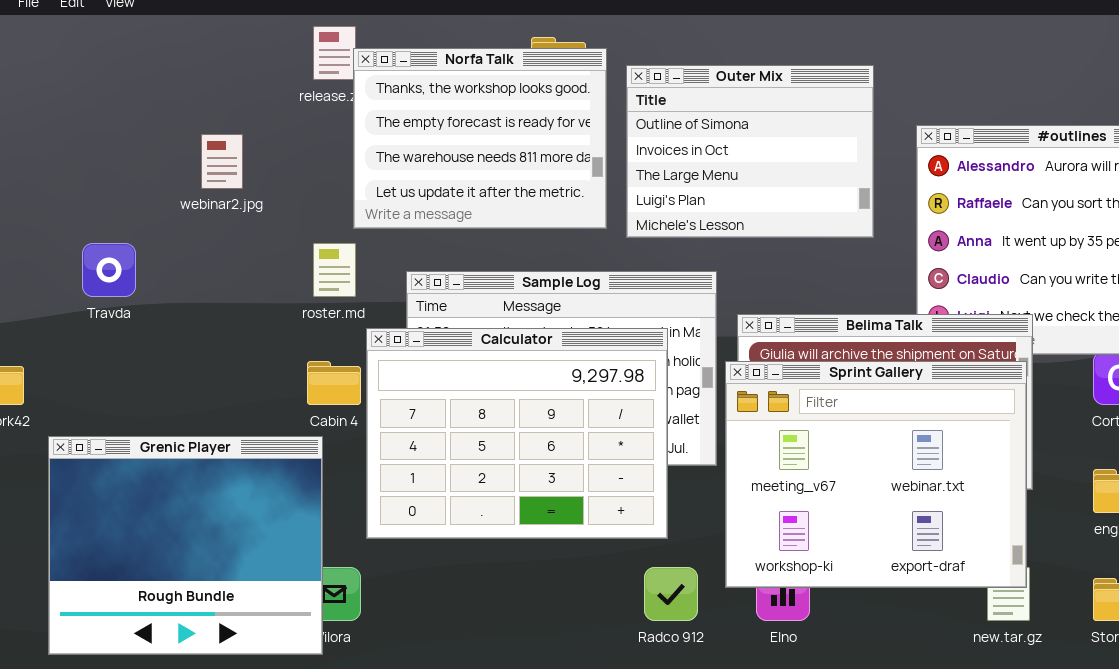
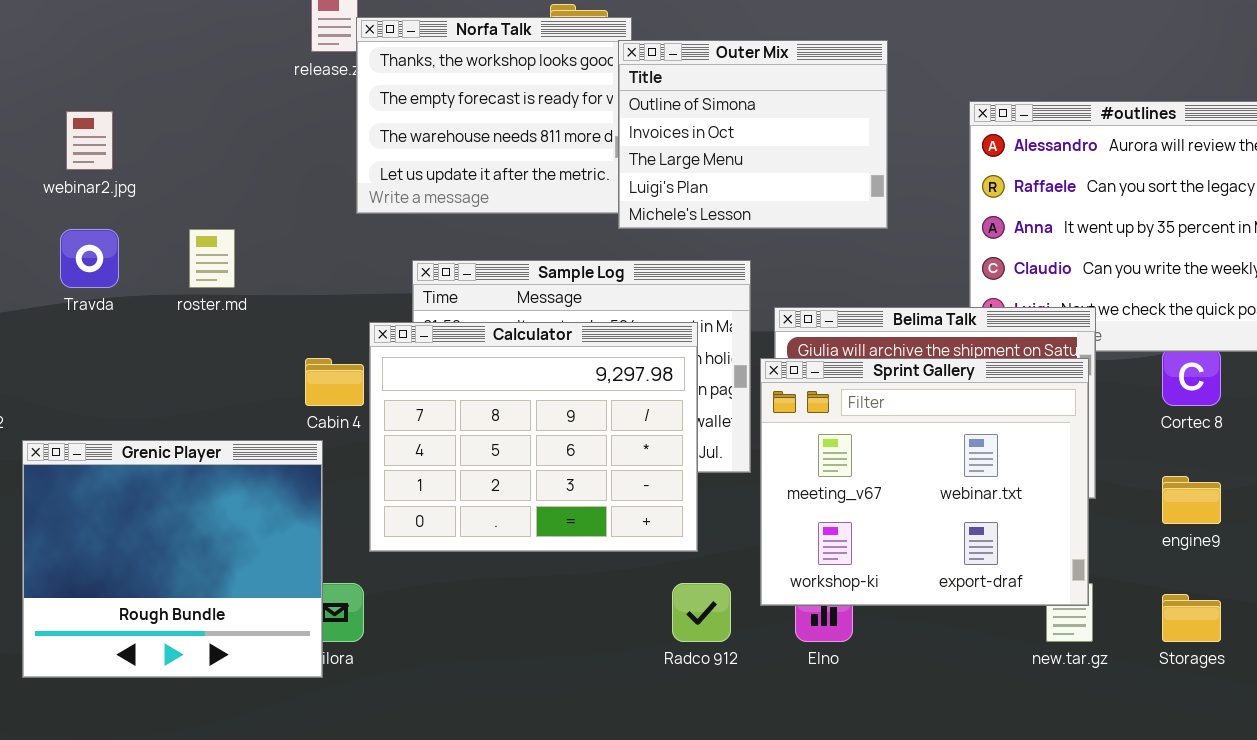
Outer Mix: [626,65,874,238] -> [618,40,888,229], moved
webinar2.jpg: [201,134,243,189] -> [66,111,113,170], moved
roster.md: [313,243,356,297] -> [189,229,235,288], moved

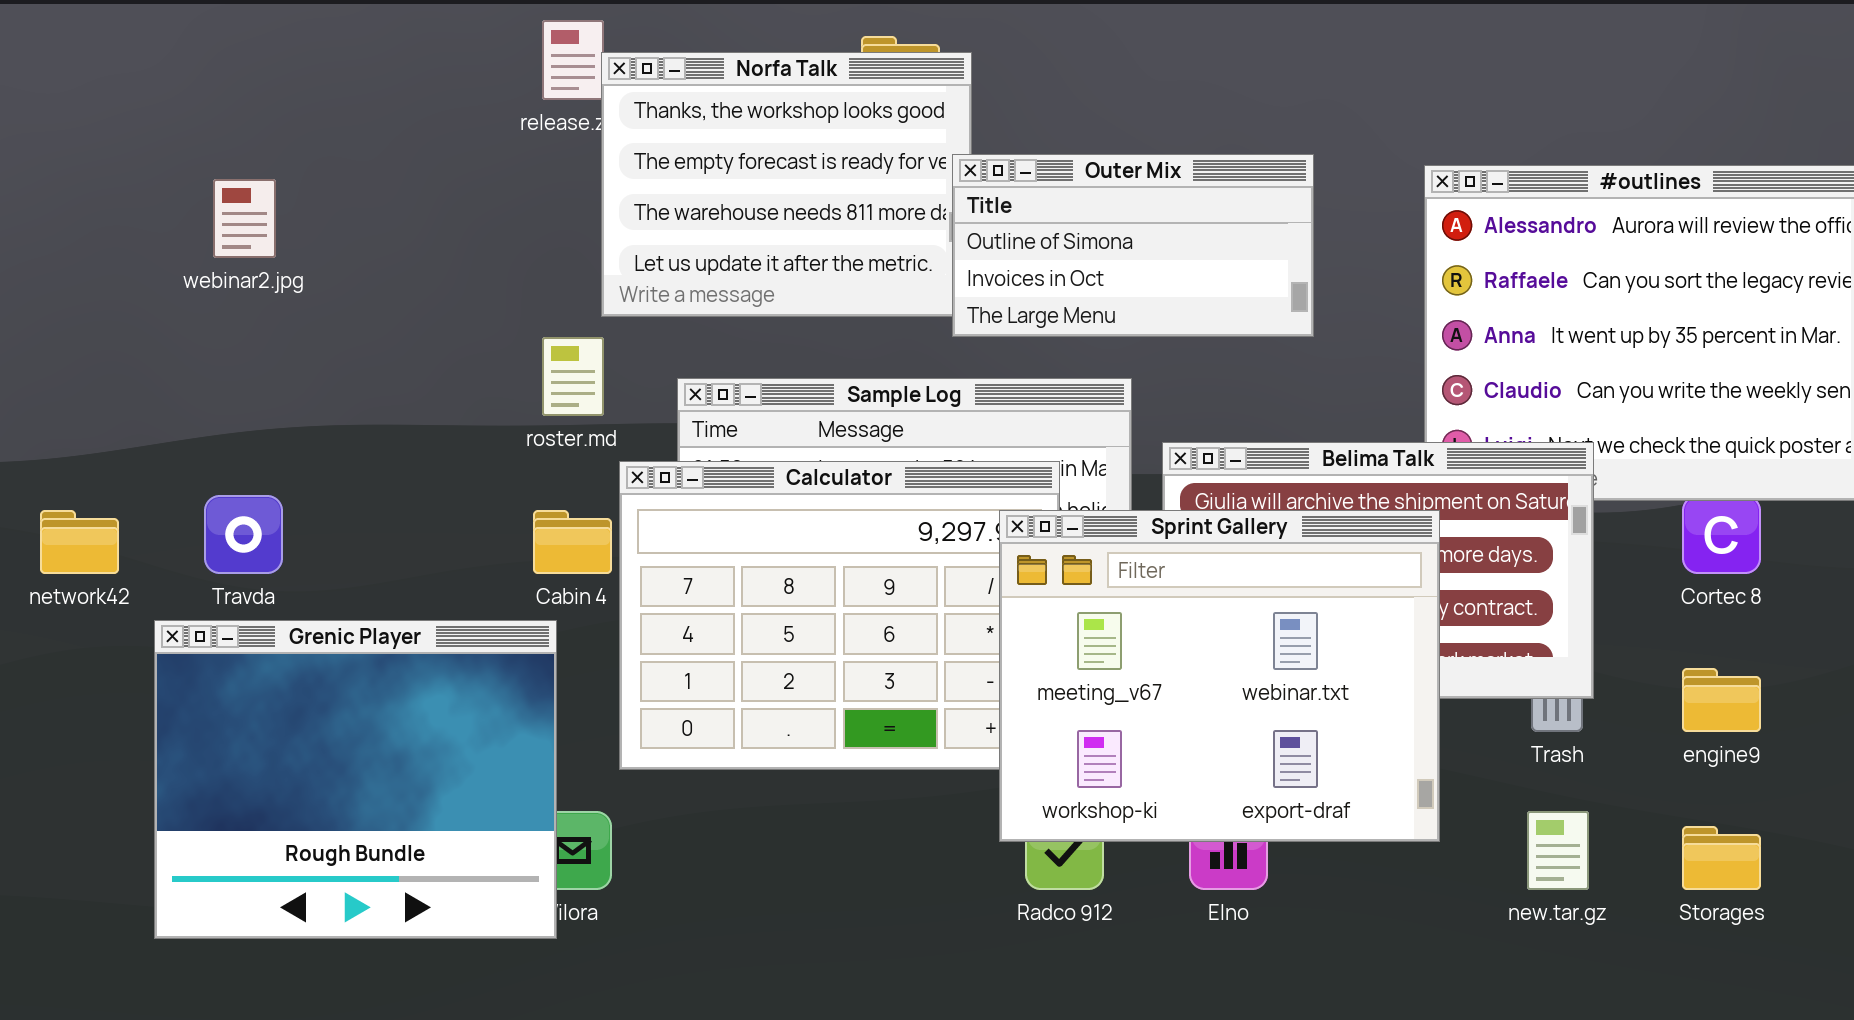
Outer Mix: [618,40,888,229] -> [952,154,1314,337], resized
Travda: [60,229,119,288] -> [204,495,283,574], moved
roster.md: [189,229,235,288] -> [542,337,604,416], moved
Sprint Gallery: [760,358,1089,606] -> [999,510,1440,842], moved

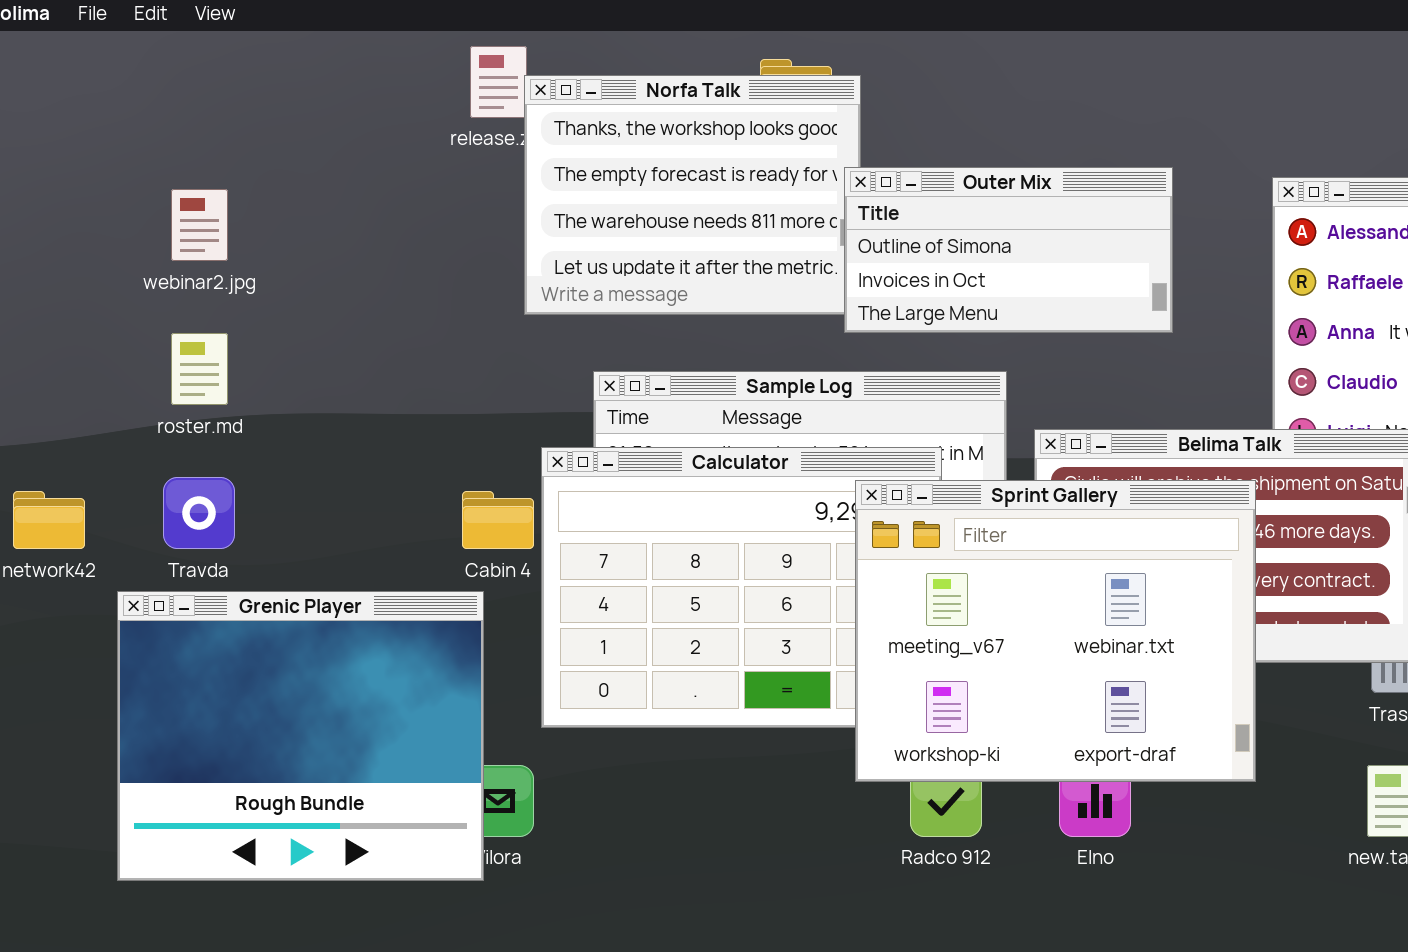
roster.md: [542,337,604,416] -> [171,333,228,405], moved
Sprint Gallery: [999,510,1440,842] -> [855,480,1256,782], moved

